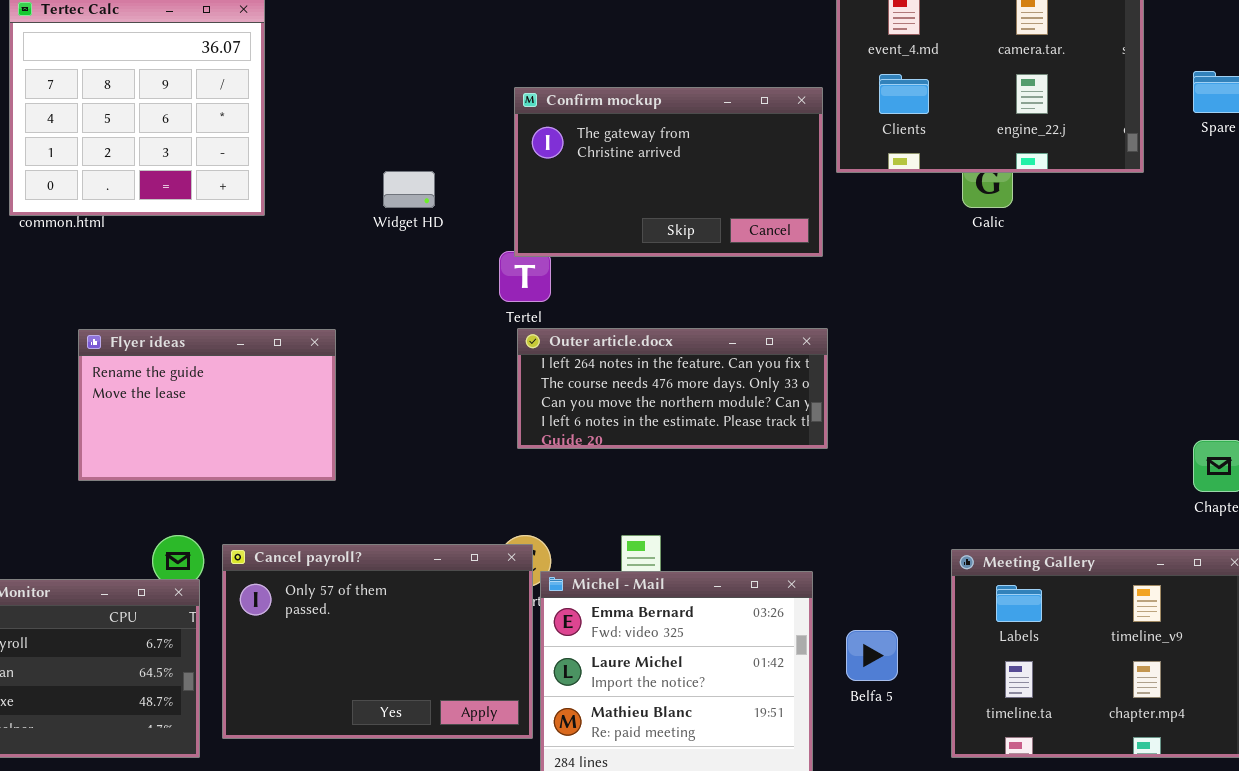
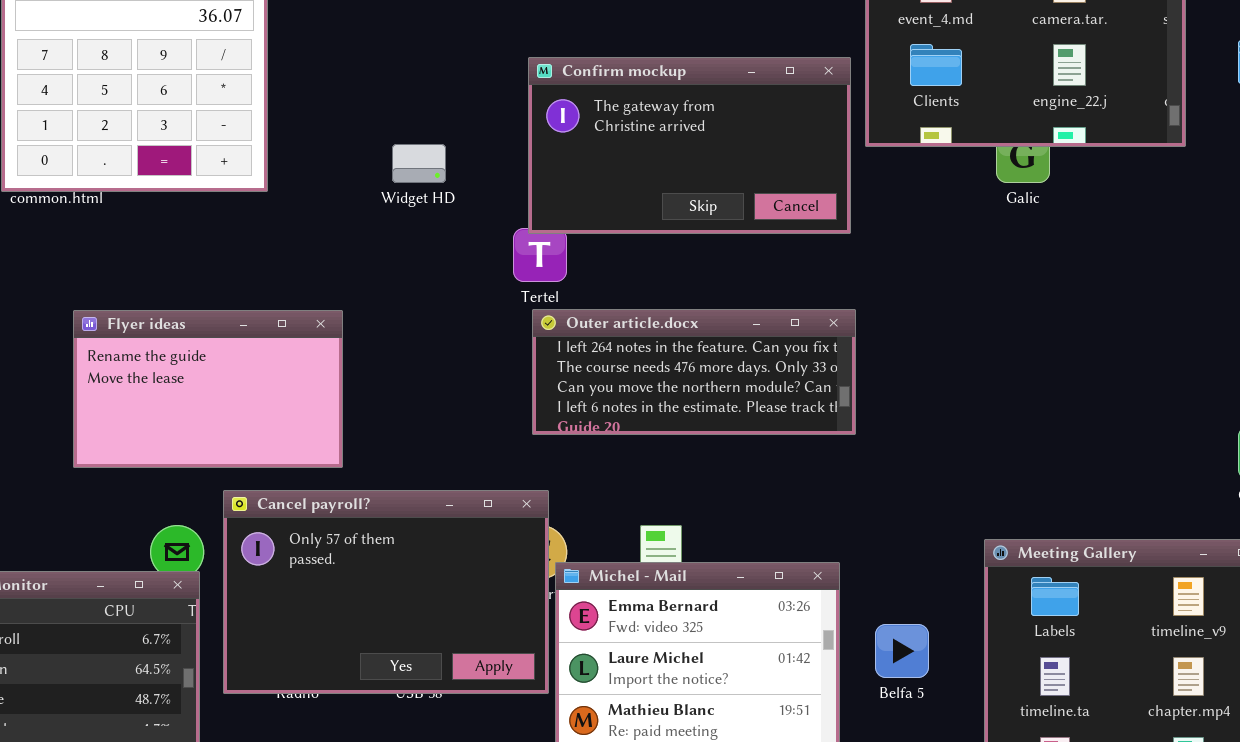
Cancel payroll?: [222,544,533,739] -> [223,490,549,694], moved

